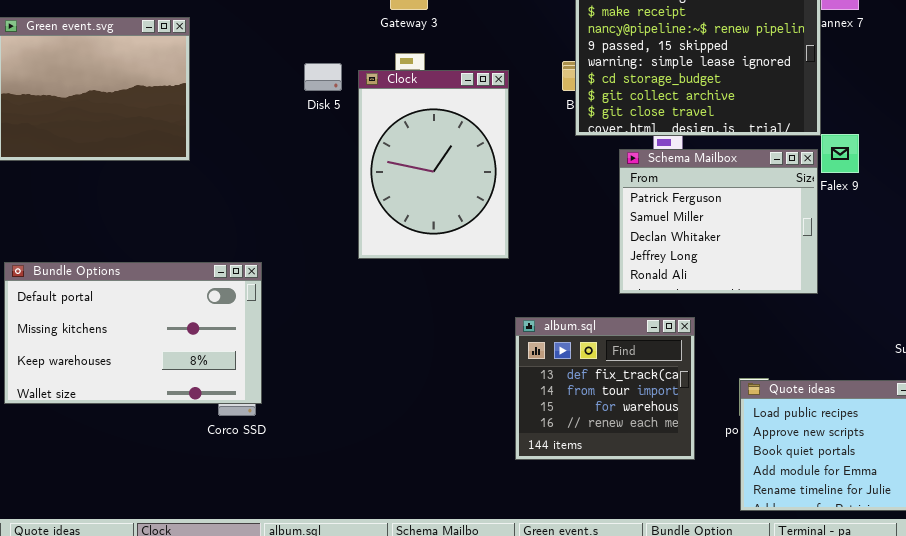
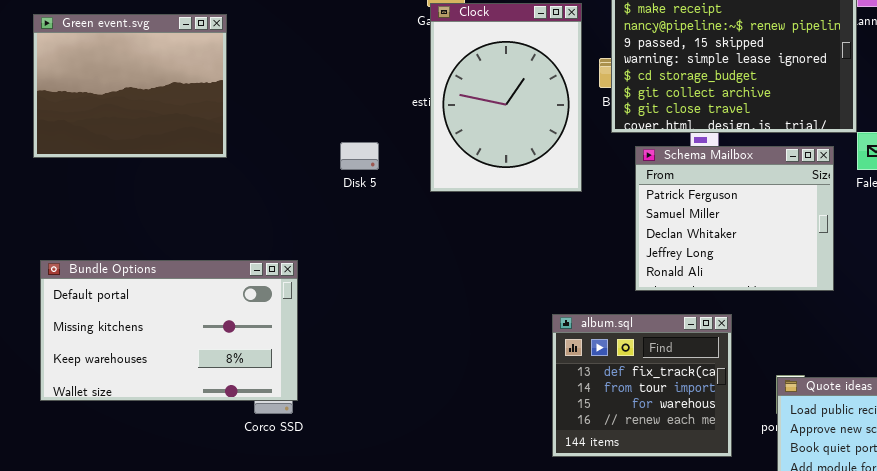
Disk 5: [304,63,342,91] -> [340,142,379,170], moved
Clock: [358,70,509,259] -> [430,3,582,192], moved
Schema Mailbox: [619,149,818,294] -> [635,146,834,291], moved

